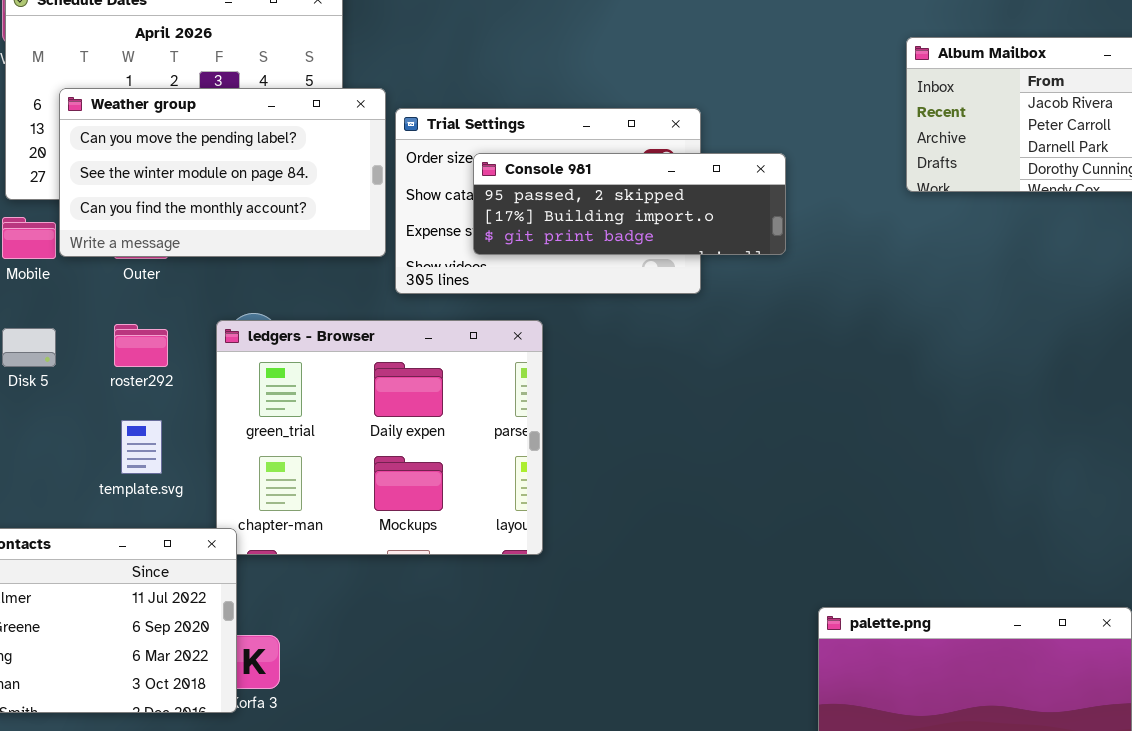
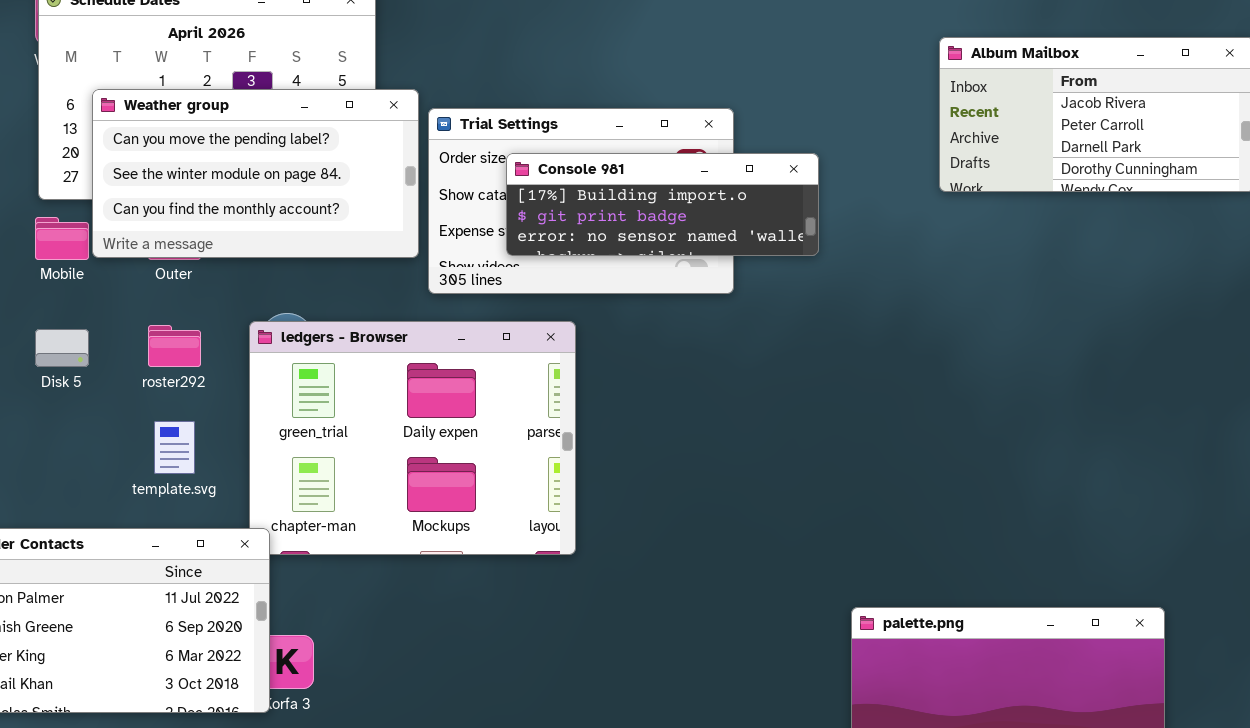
Console 981: [473,153,786,255] -> [506,153,819,256], scrolled down 1 row

